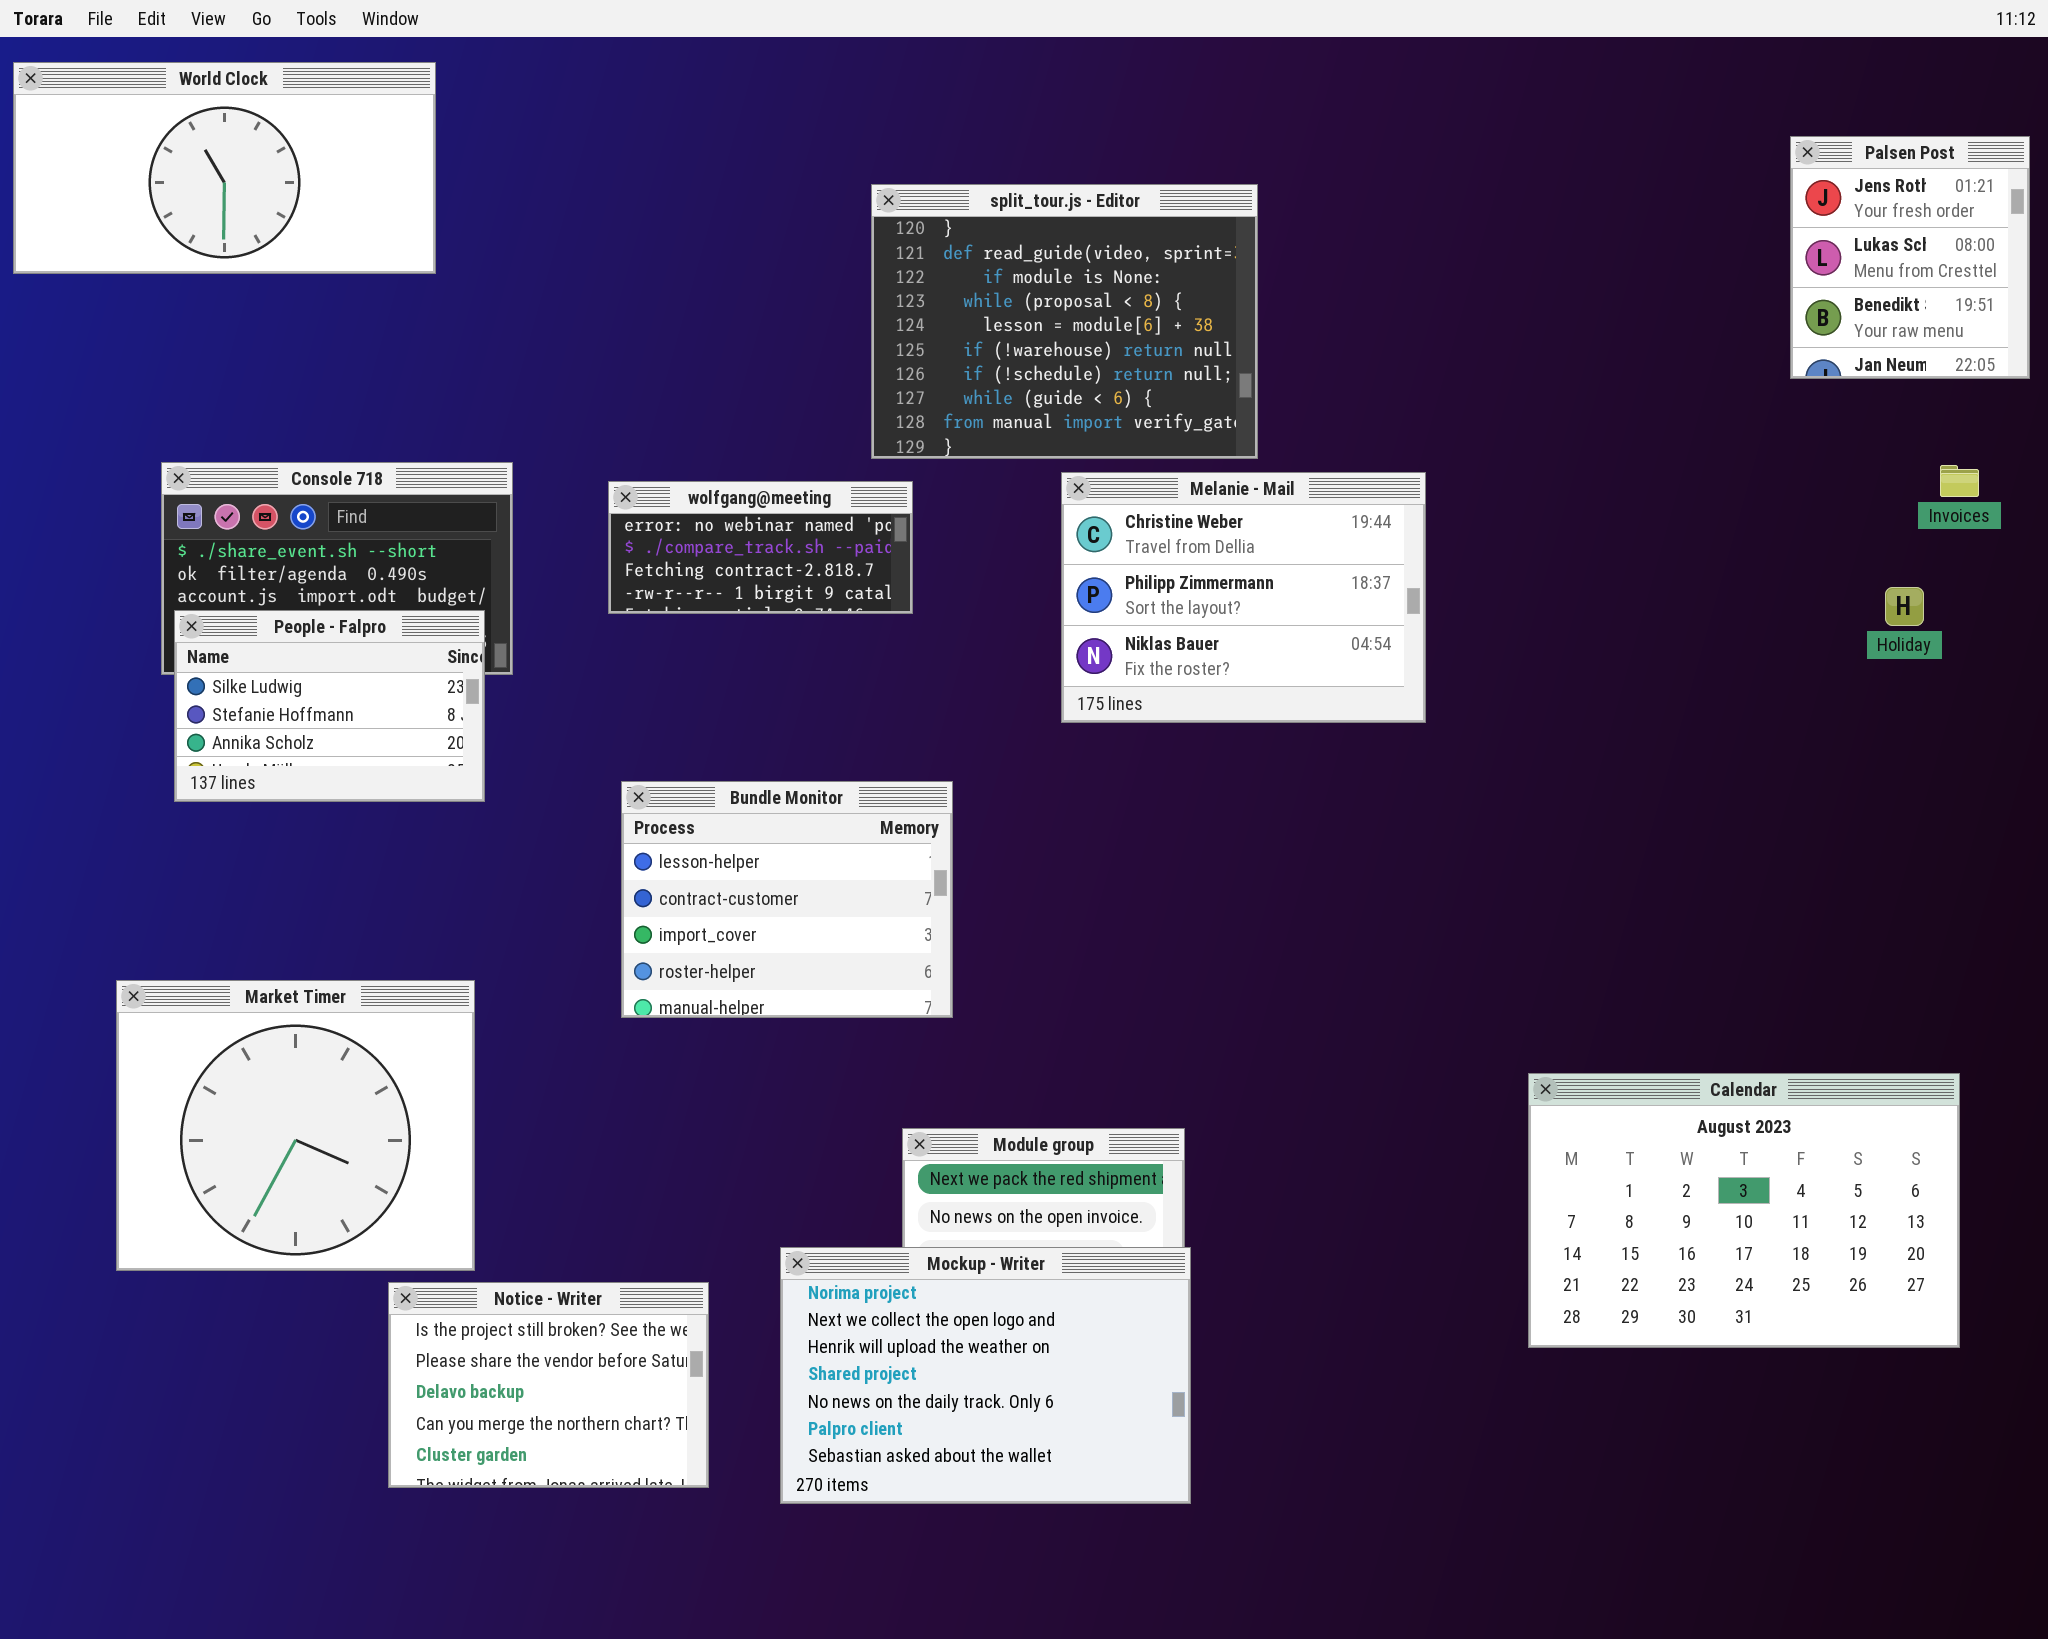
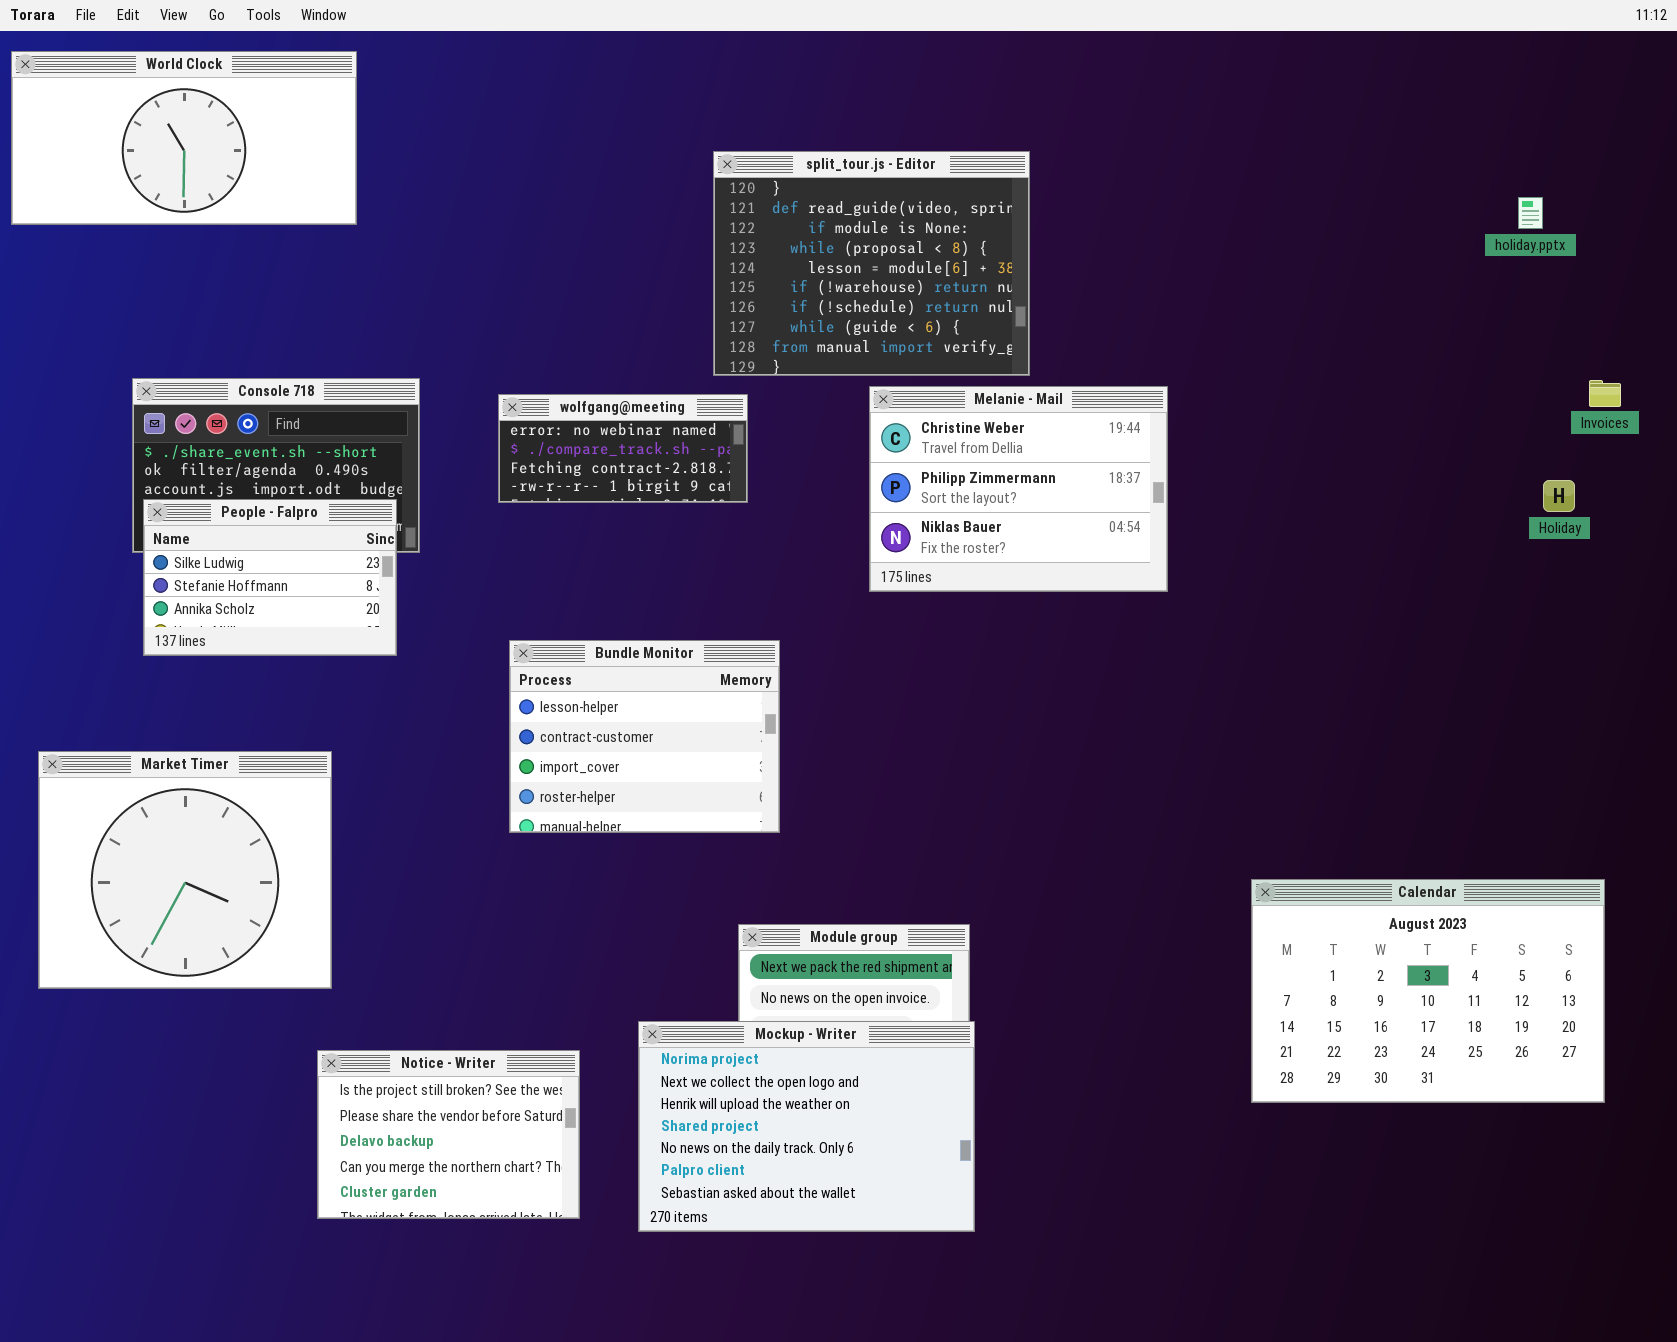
Palsen Post: [1790,136,2030,379] -> none, closed
Market Timer: [116,980,475,1271] -> [38,751,332,989], moved

